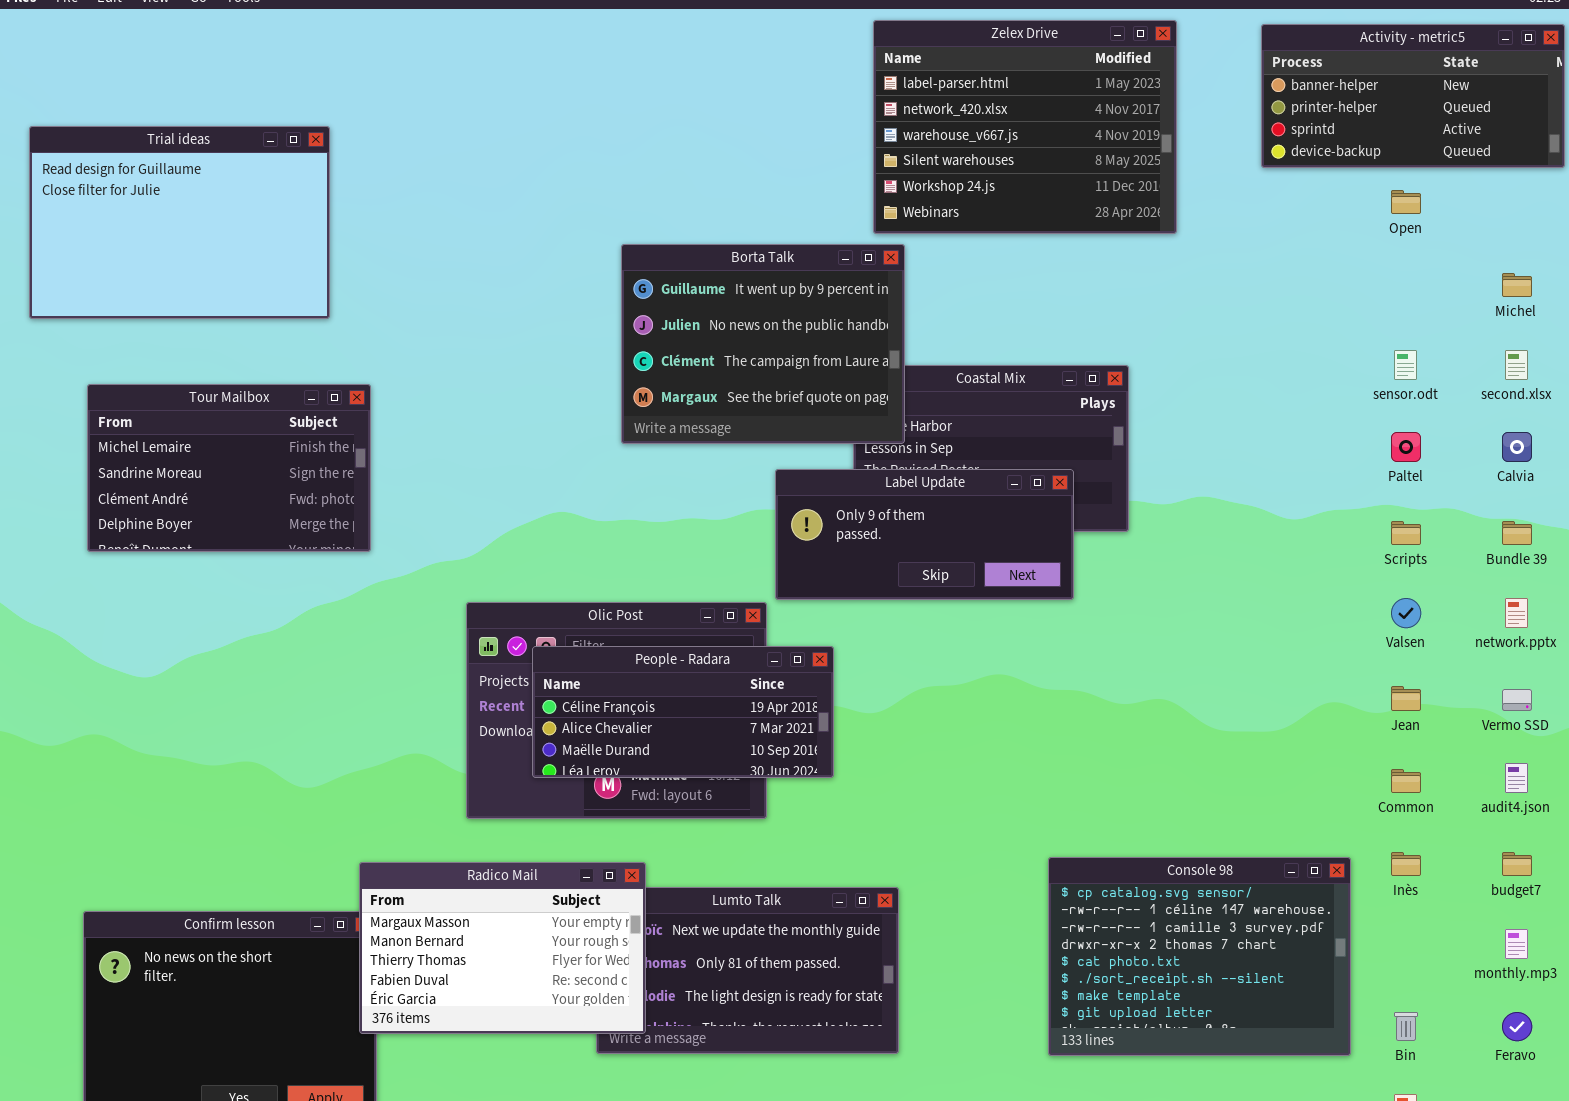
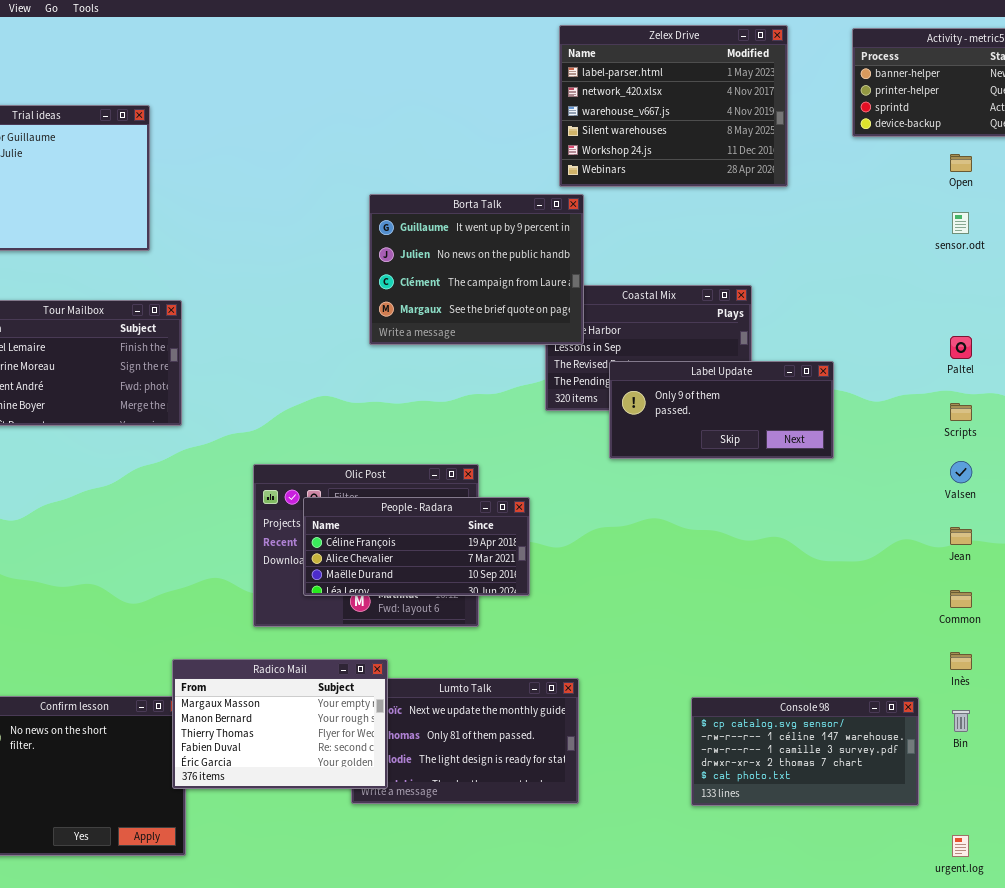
sensor.odt: [1394,350,1417,380] -> [952,212,969,234], moved
Label Update: [775,469,1074,600] -> [609,361,834,459], moved
Console 98: [1048,857,1351,1056] -> [691,697,919,806], resized
Bin: [1394,1012,1418,1041] -> [952,710,970,732], moved

